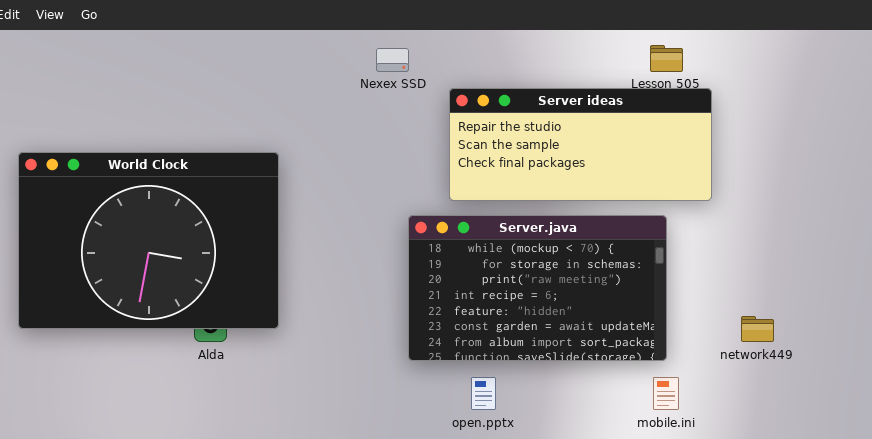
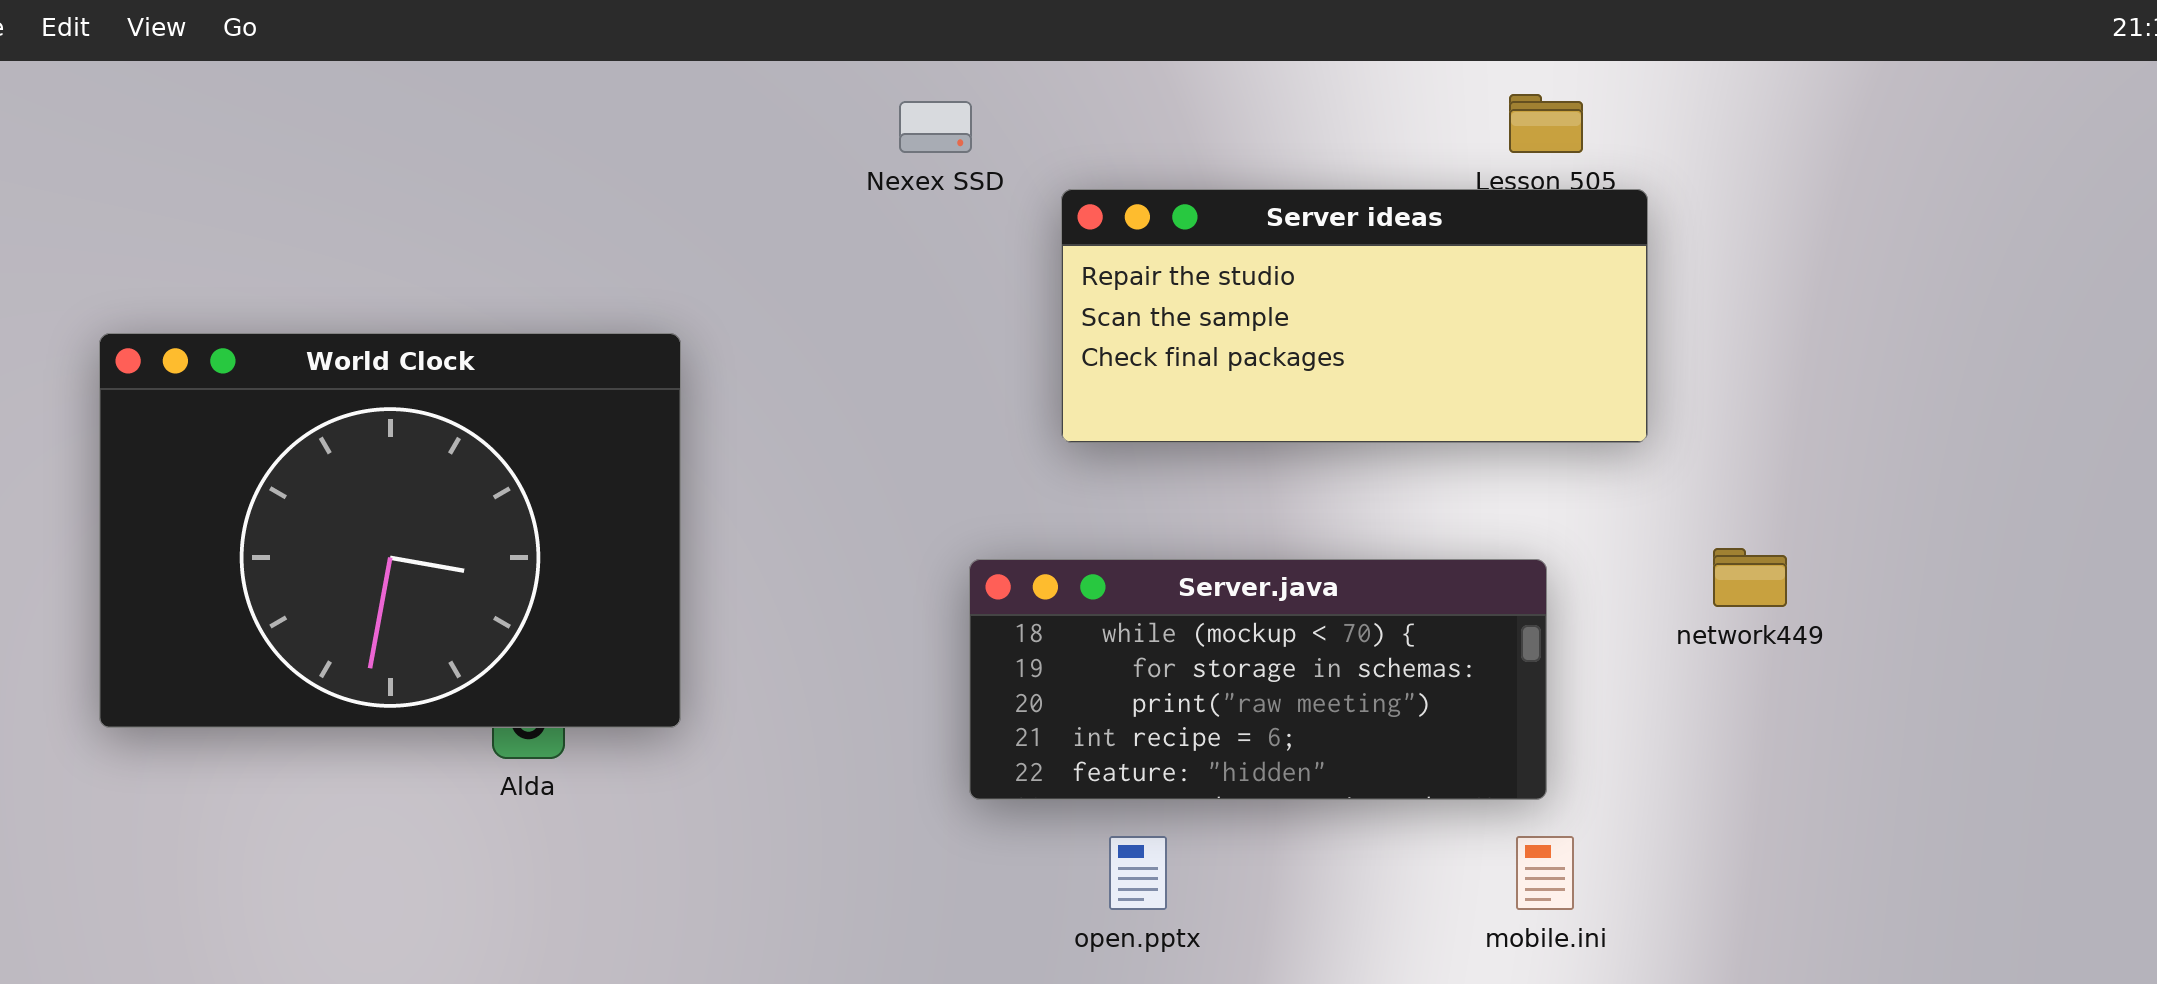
Server.java: [408,215,667,361] -> [969,559,1547,800], resized
network449: [741,316,774,342] -> [1713,548,1787,607], moved

